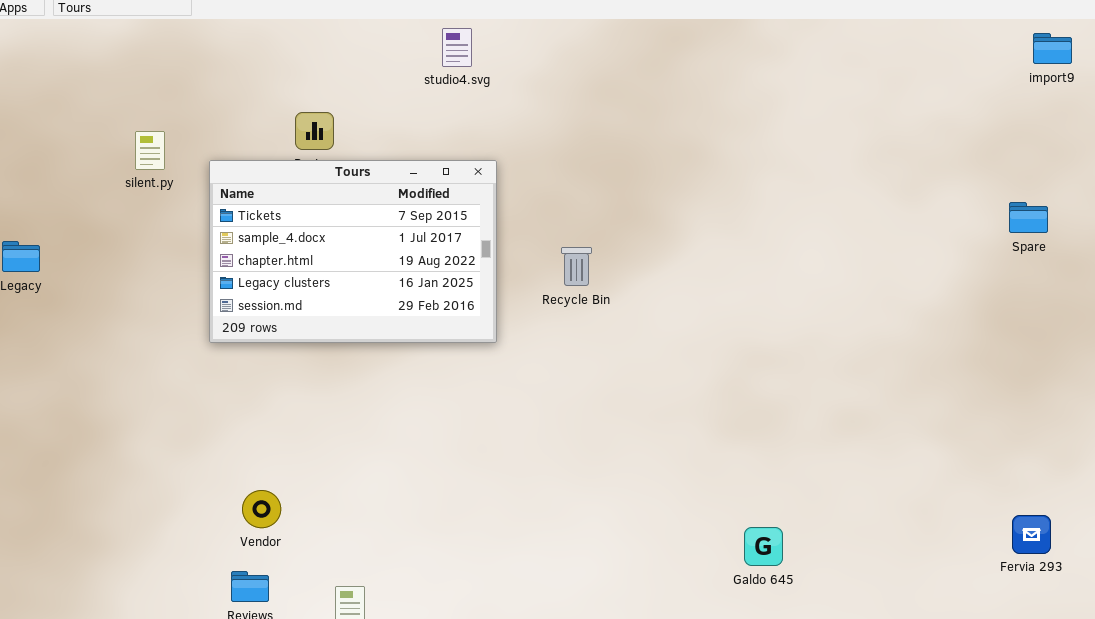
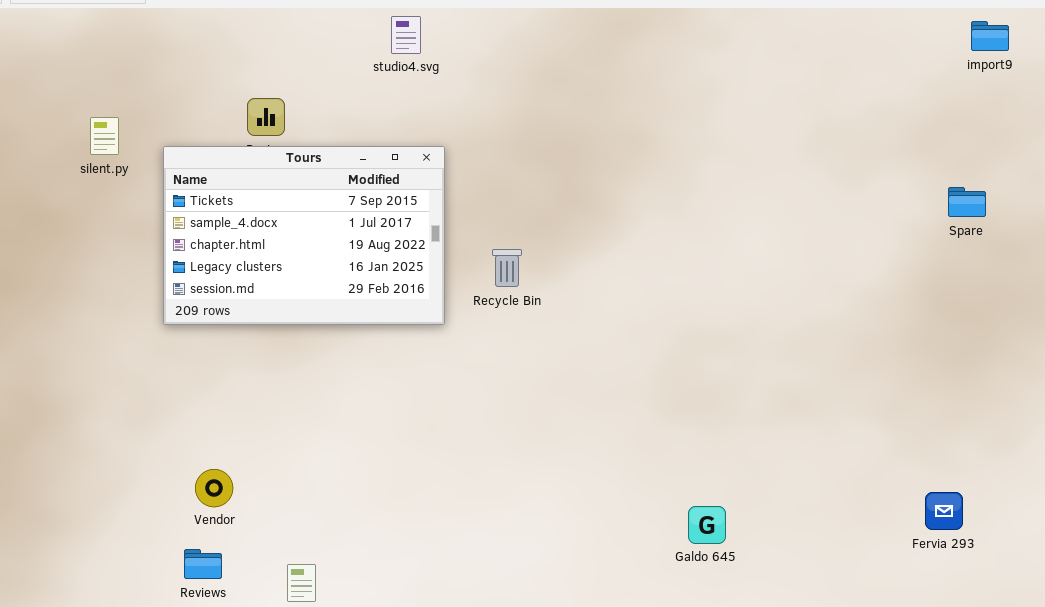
Recycle Bin: [561,247,592,286] -> [492,249,522,287], moved
Fervia 293: [1012,515,1051,554] -> [925,492,963,530], moved

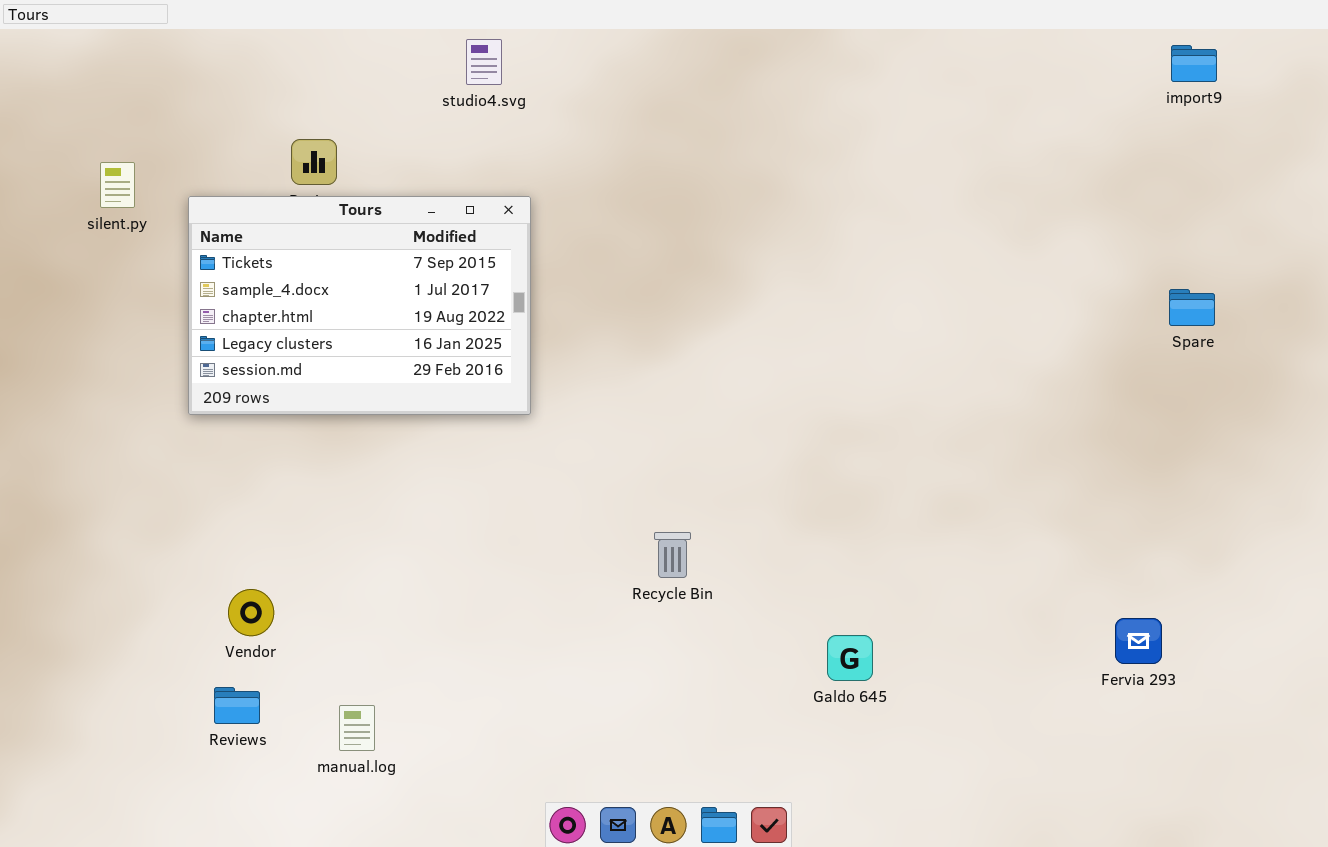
Spare: [948,187,986,217] -> [1169,289,1215,326], moved
Recycle Bin: [492,249,522,287] -> [654,532,691,578], moved

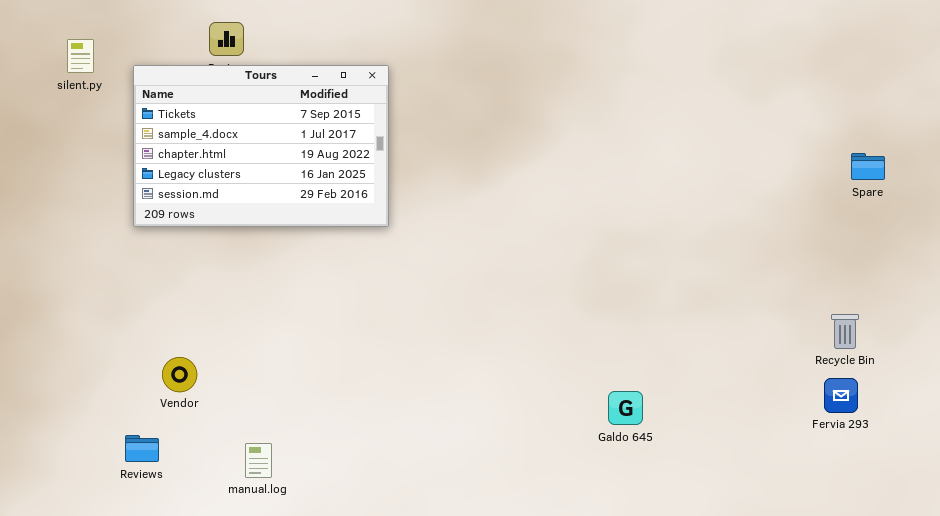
Spare: [1169,289,1215,326] -> [851,153,885,180], moved
Recycle Bin: [654,532,691,578] -> [831,314,859,349], moved
Reviews: [214,687,260,724] -> [125,435,159,462], moved

